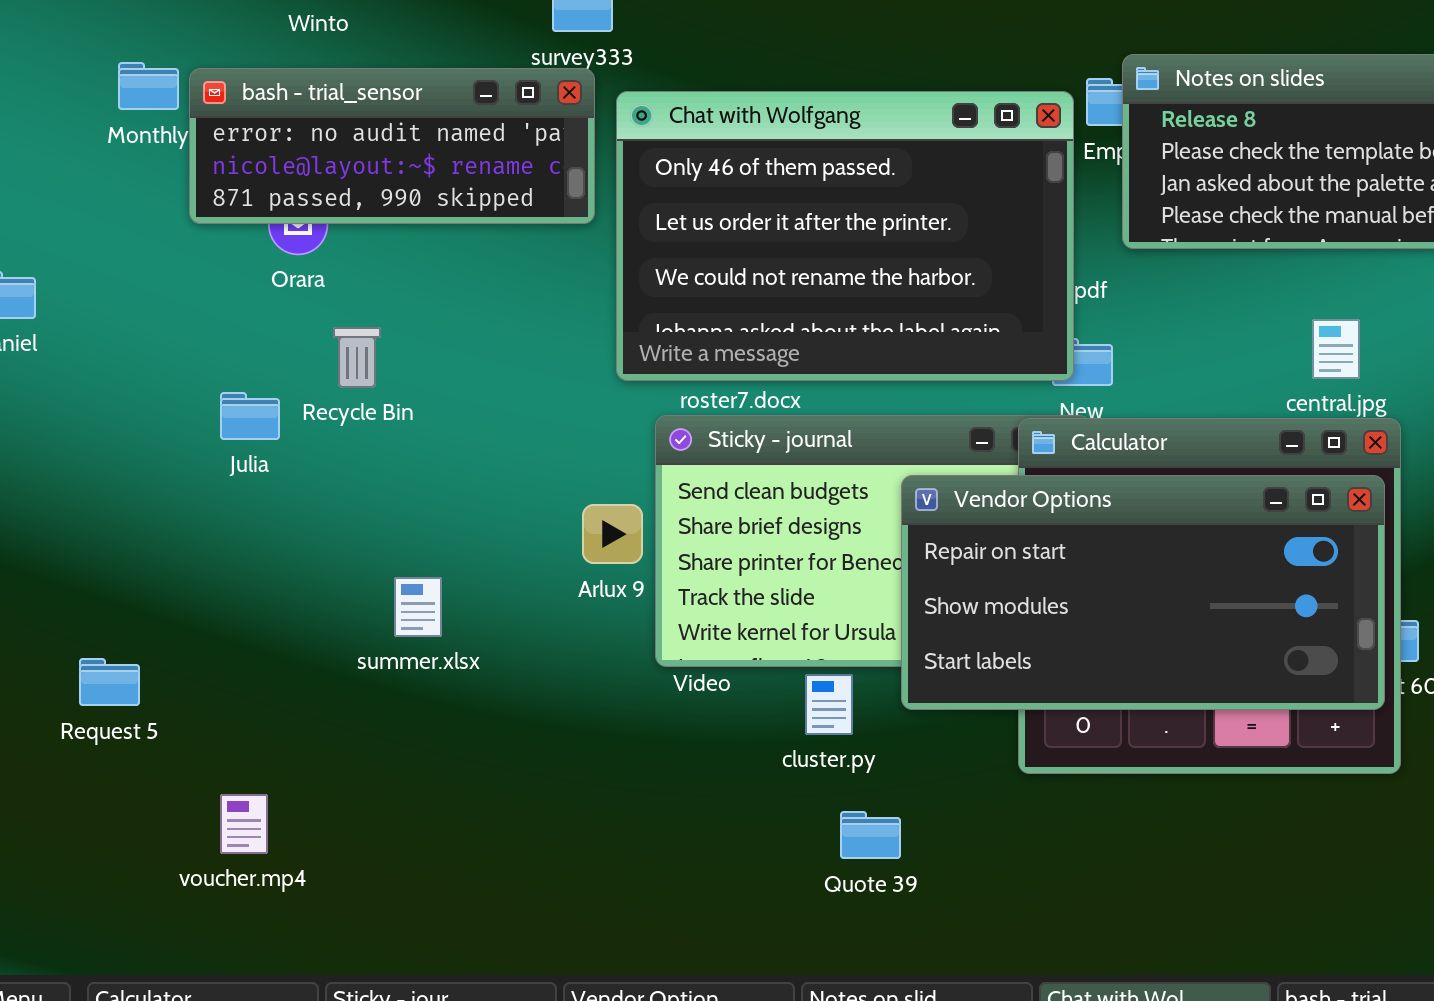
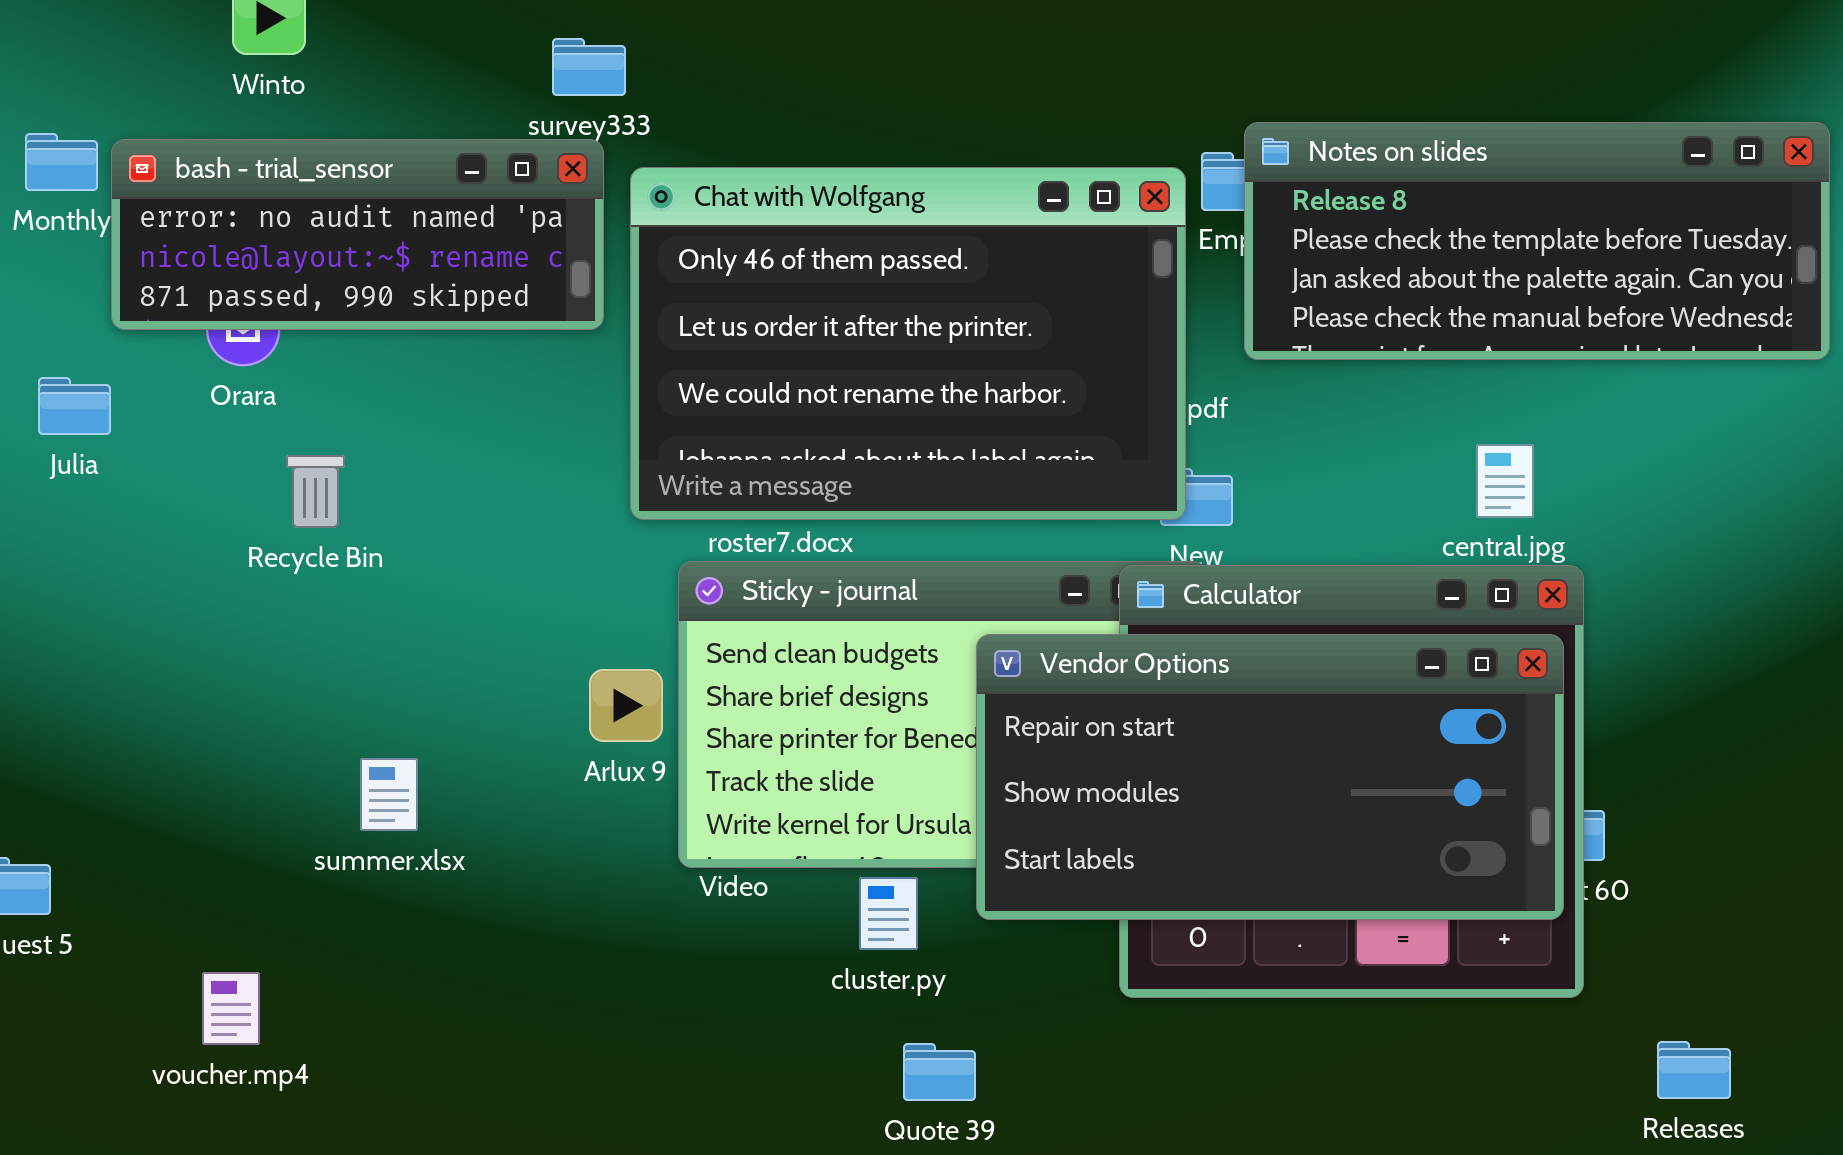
Julia: [220,392,280,440] -> [38,377,111,435], moved
voucher.mp4: [220,794,268,854] -> [202,972,260,1045], moved

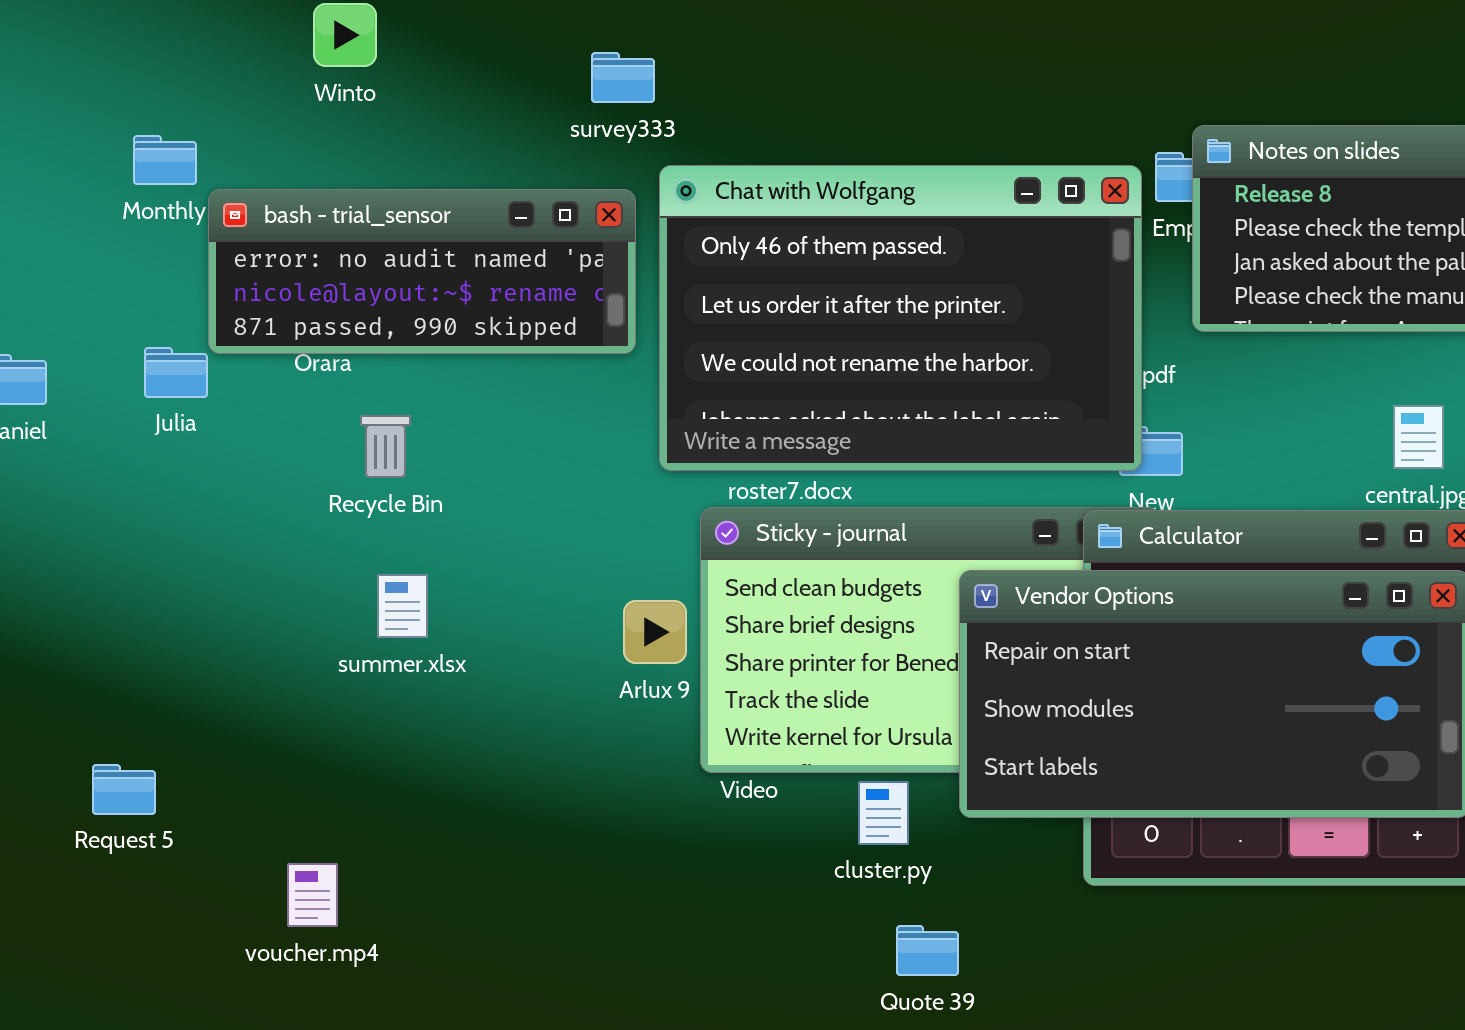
bash - trial_sensor: [111,139,604,330] -> [208,189,636,354], moved
summer.xlsx: [360,758,418,831] -> [377,574,428,638], moved

